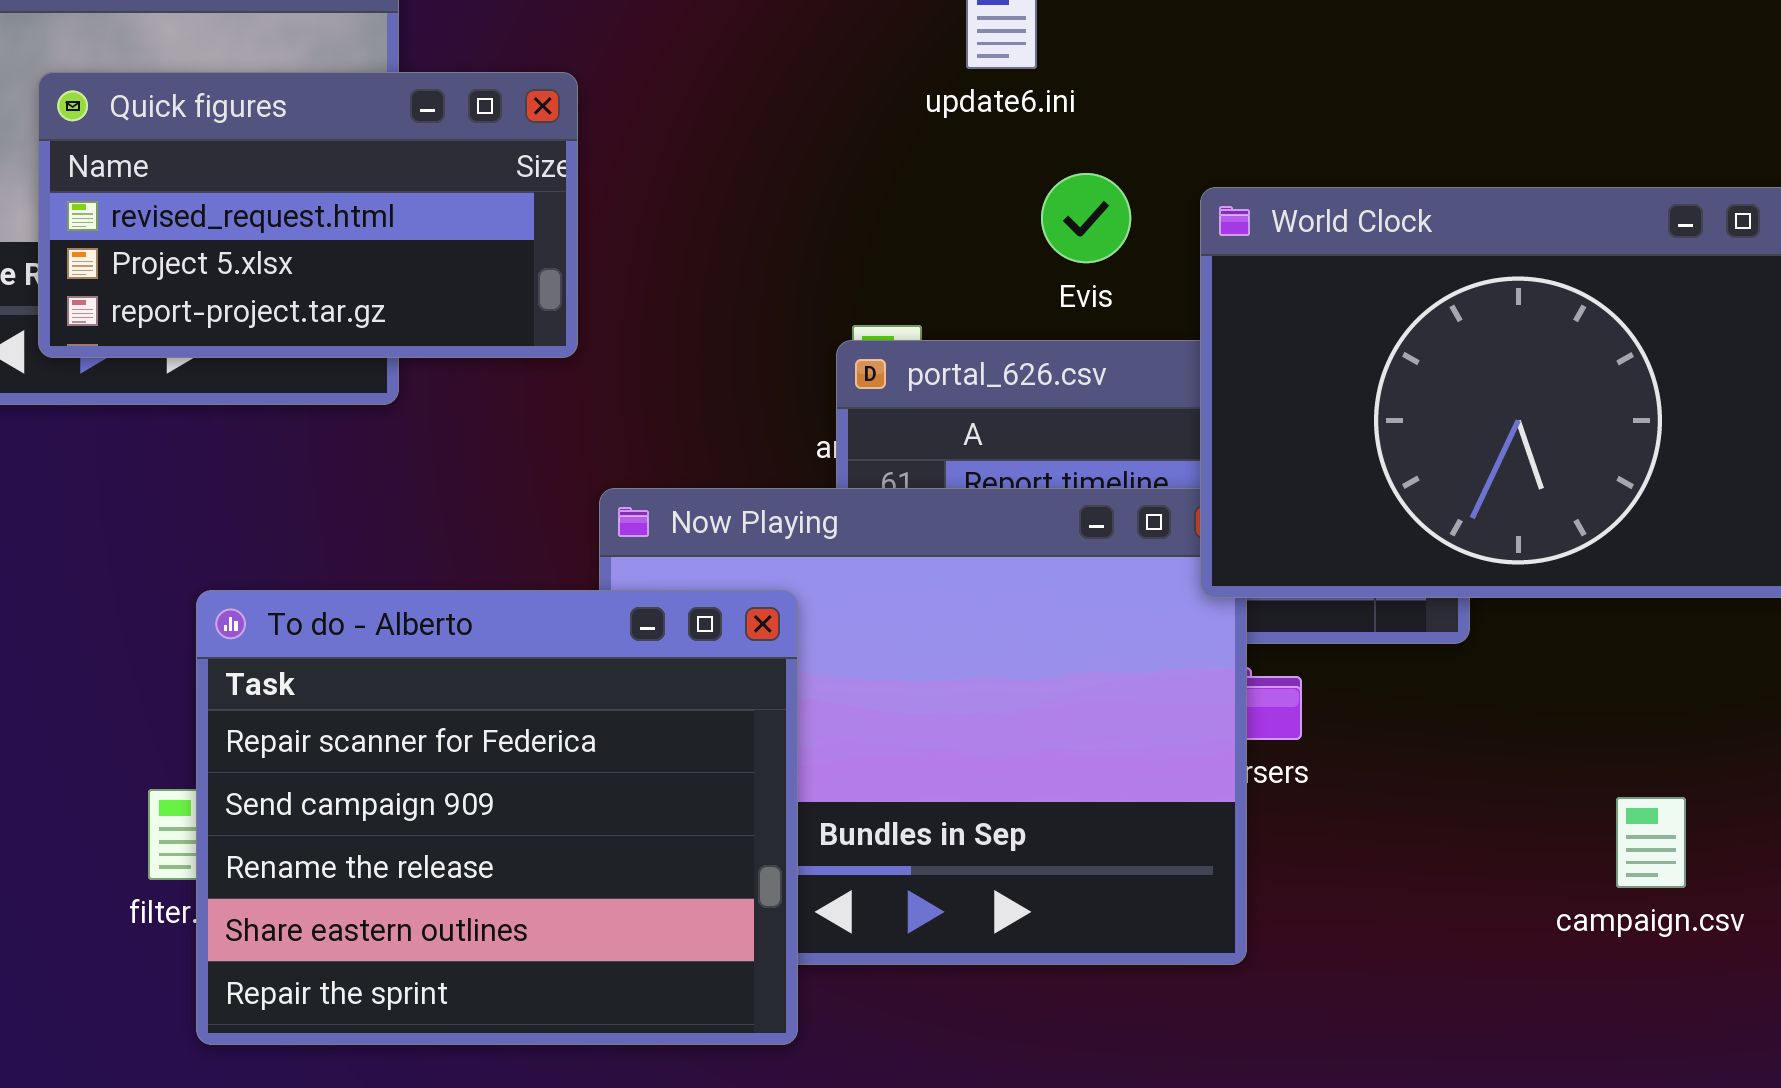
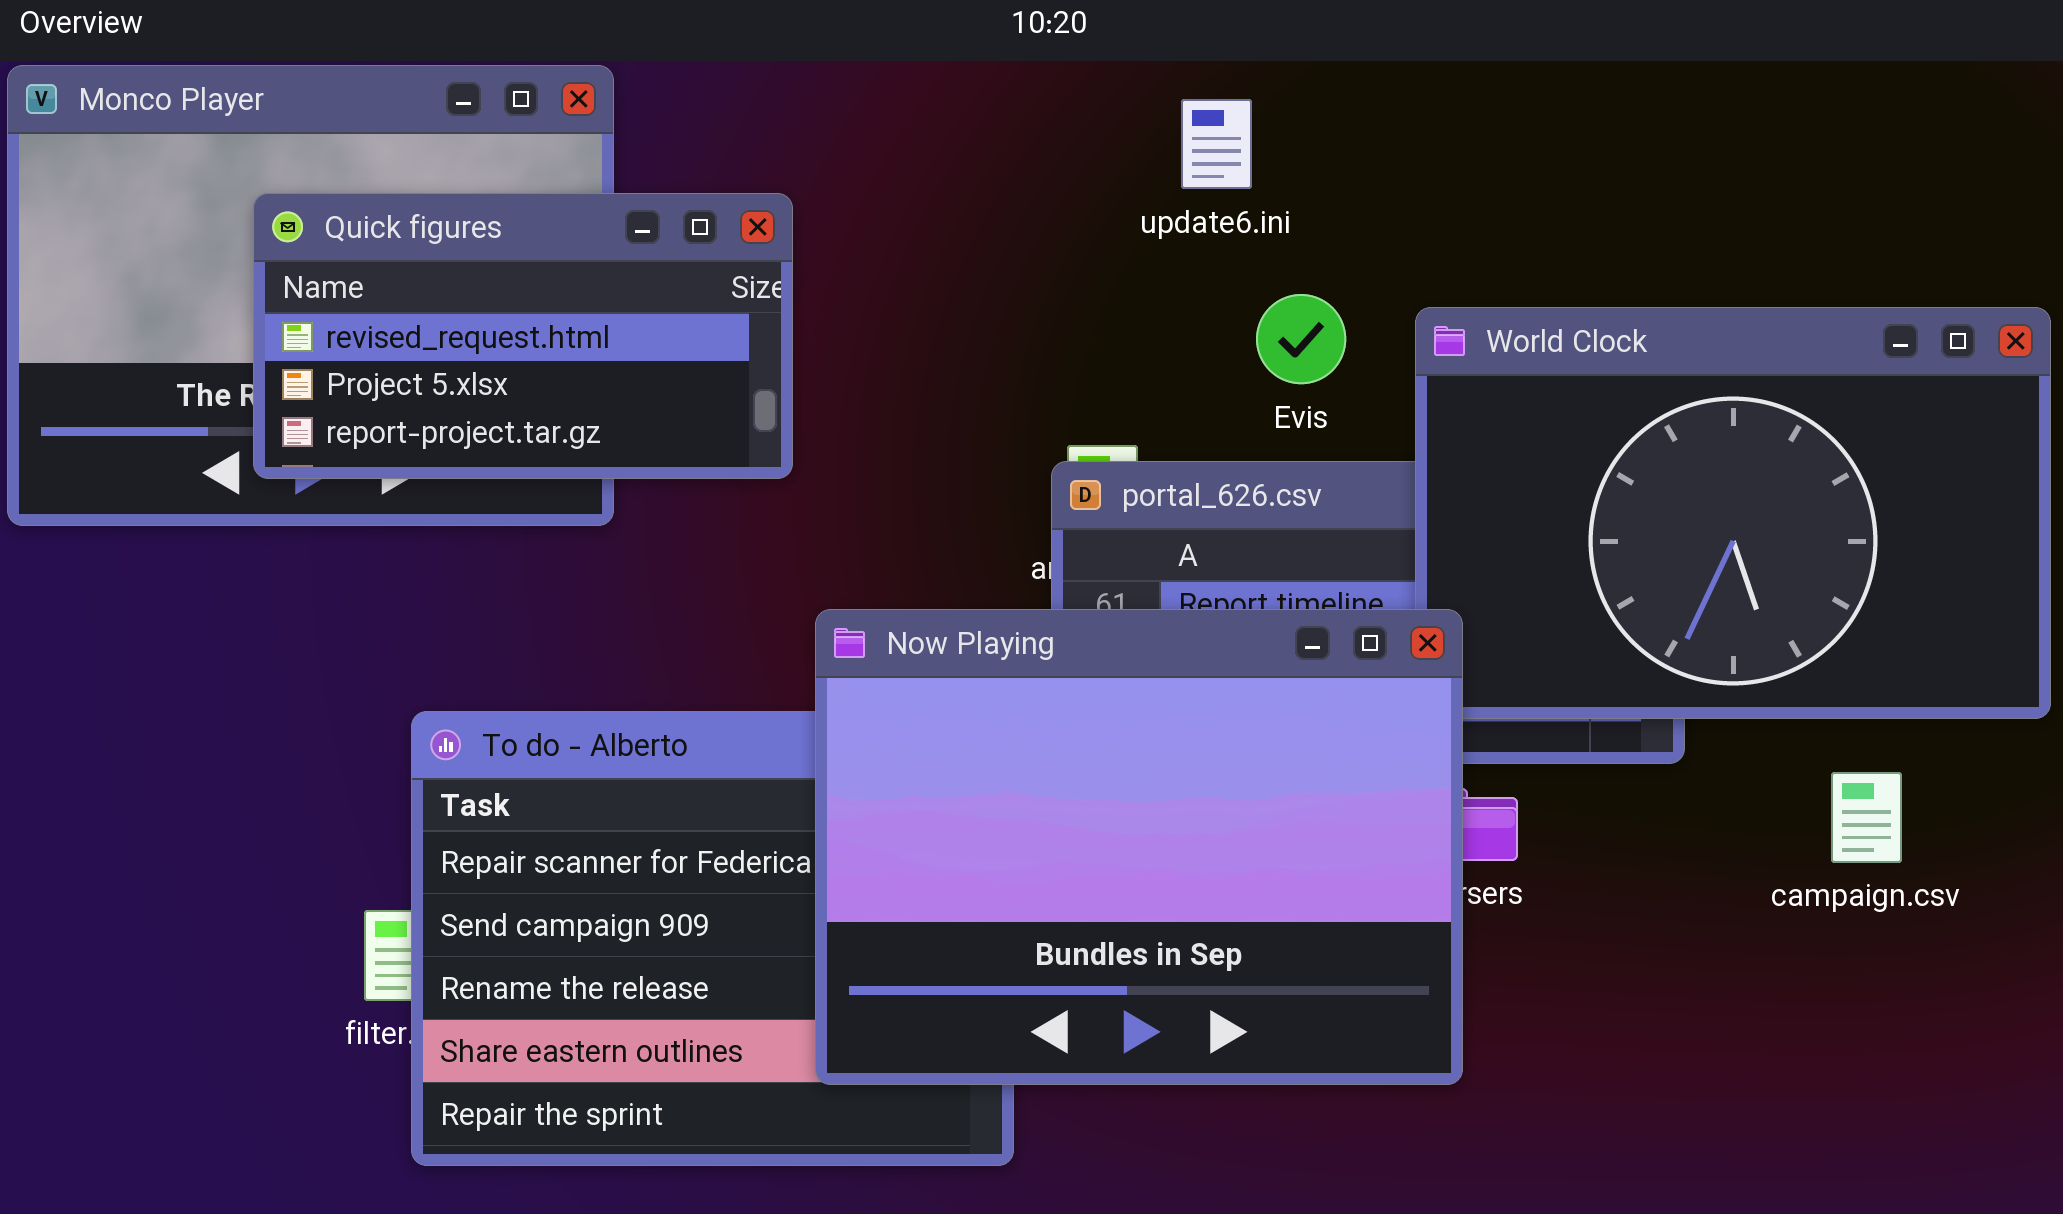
Now Playing: [599,488,1247,965] -> [815,609,1463,1085], raised
campaign.csv: [1616,797,1686,888] -> [1831,772,1902,863], moved

